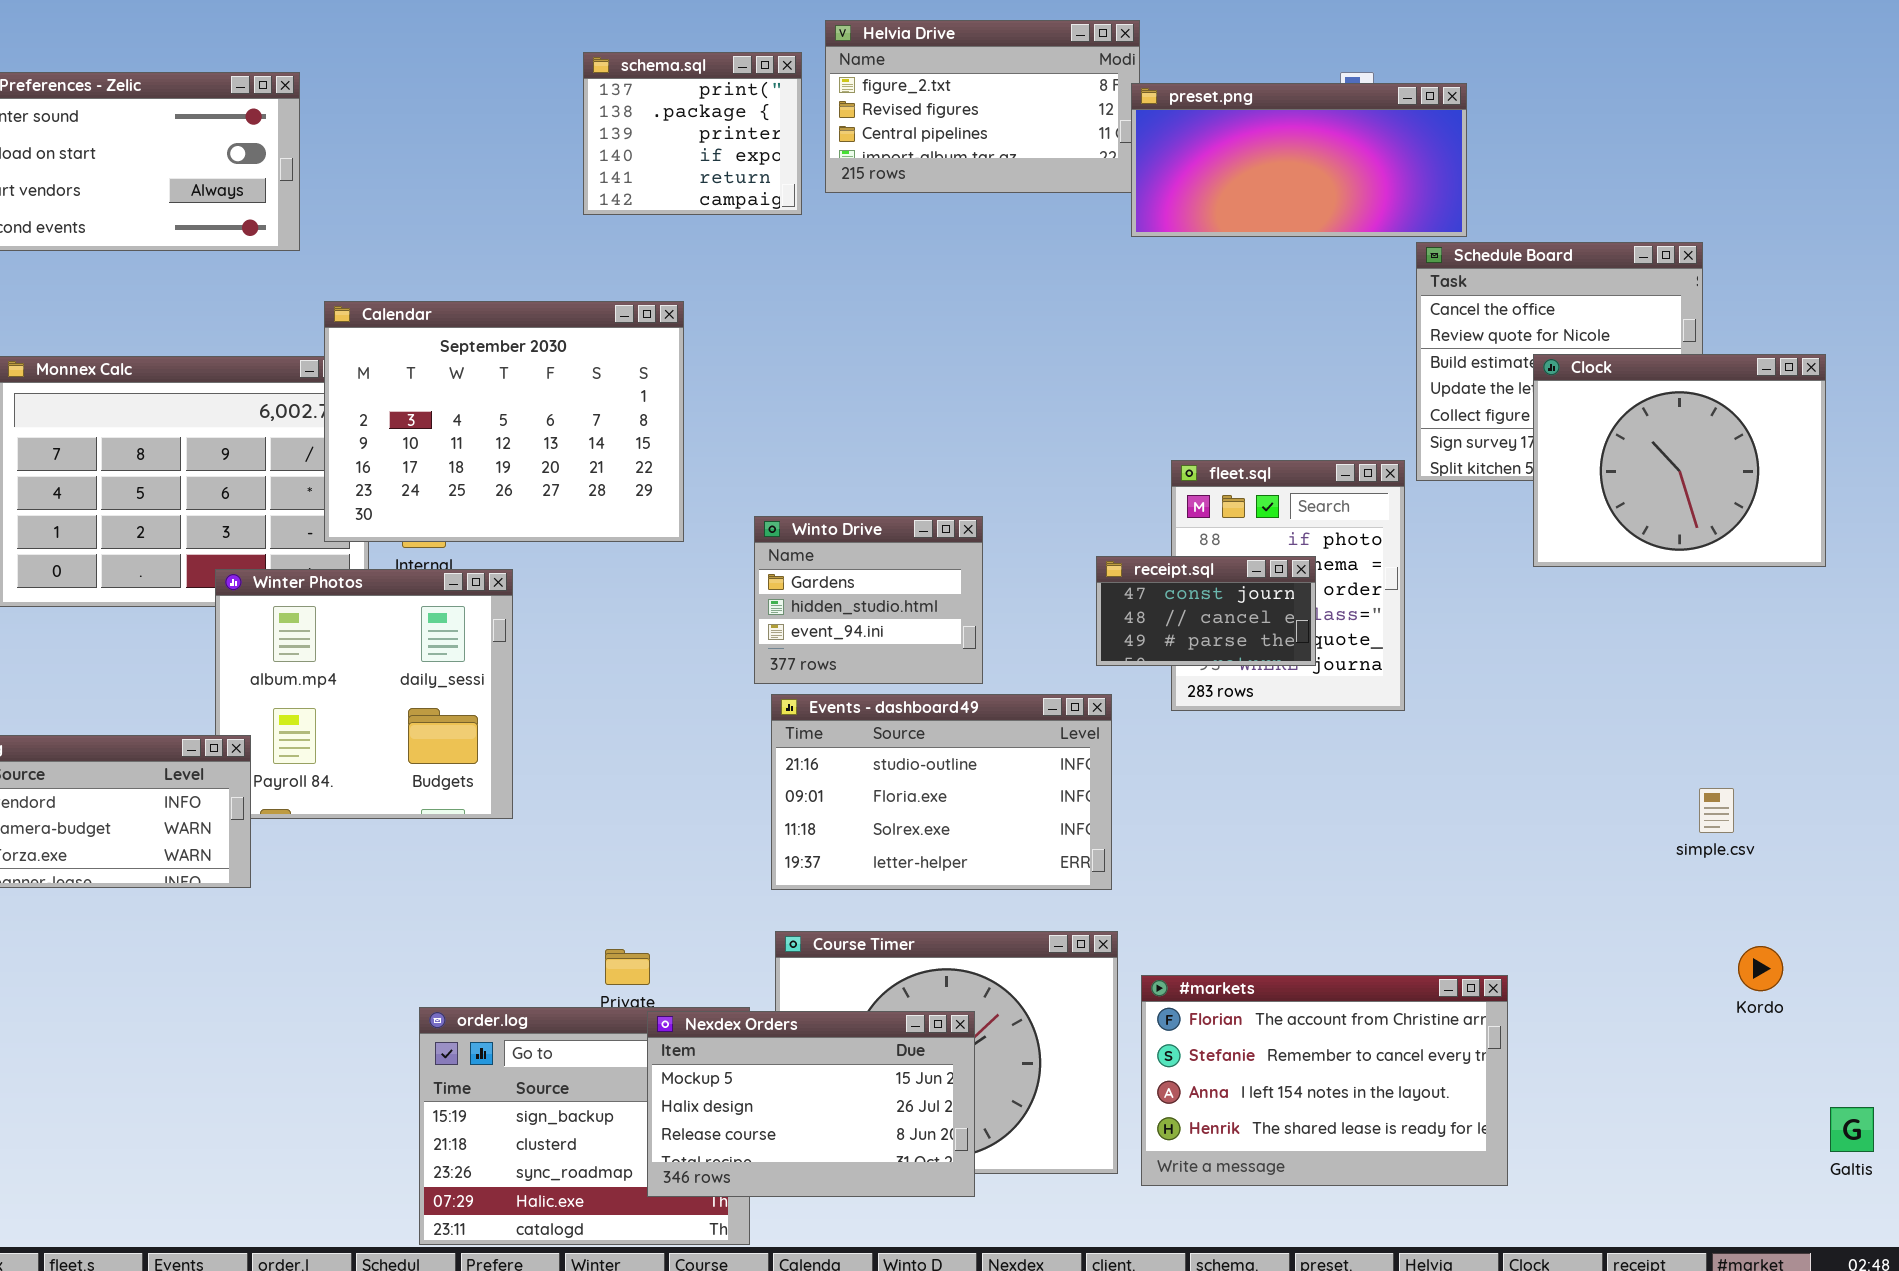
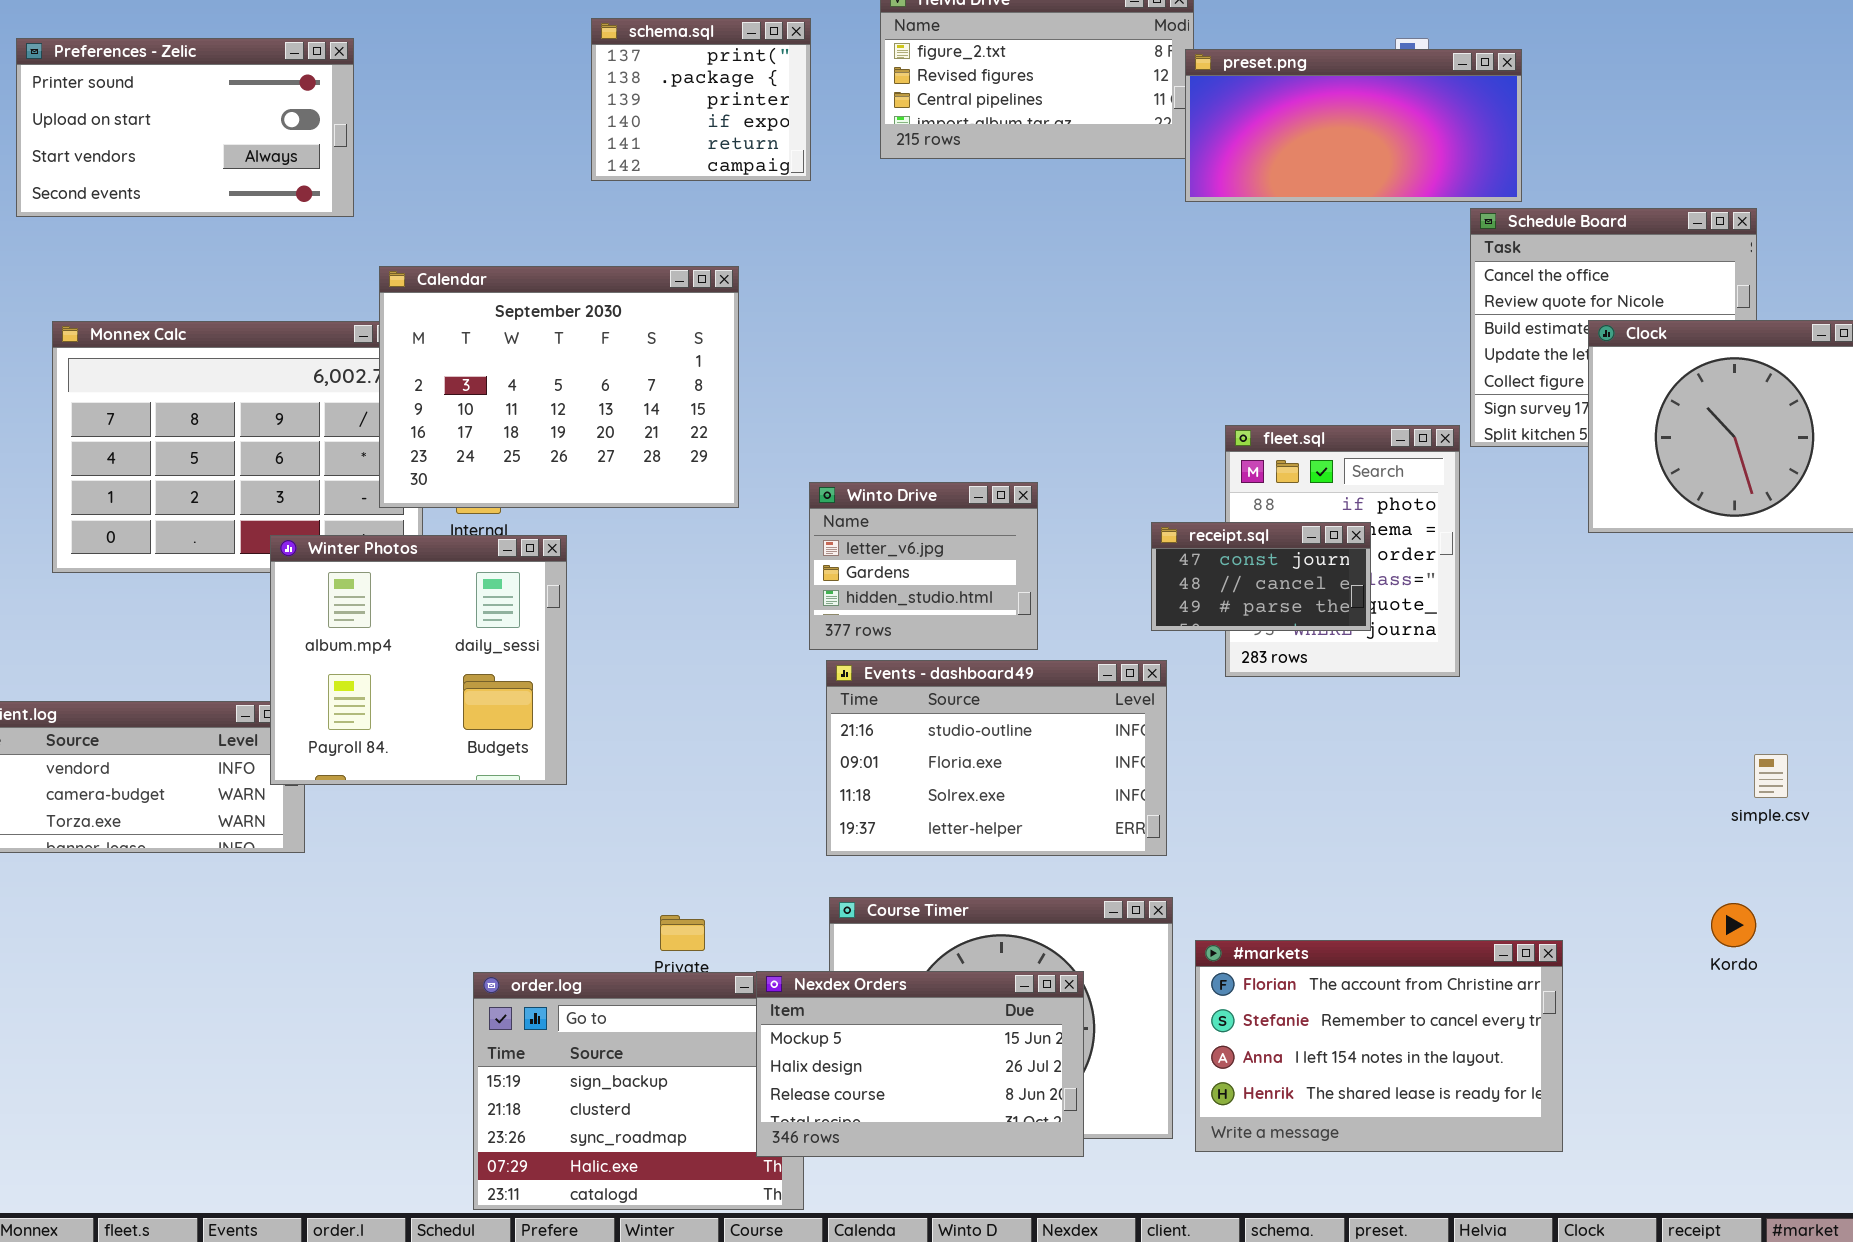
schema.sql: [583,52,802,215] -> [591,18,811,181], moved
Winto Drive: [754,516,983,684] -> [809,482,1038,650], scrolled up 1 row
Winter Photos: [215,569,513,819] -> [270,535,567,785], raised
Kordo: [1738,946,1783,991] -> [1711,903,1756,947], moved
Nexdex Orders: [647,1011,975,1197] -> [756,971,1084,1157], moved

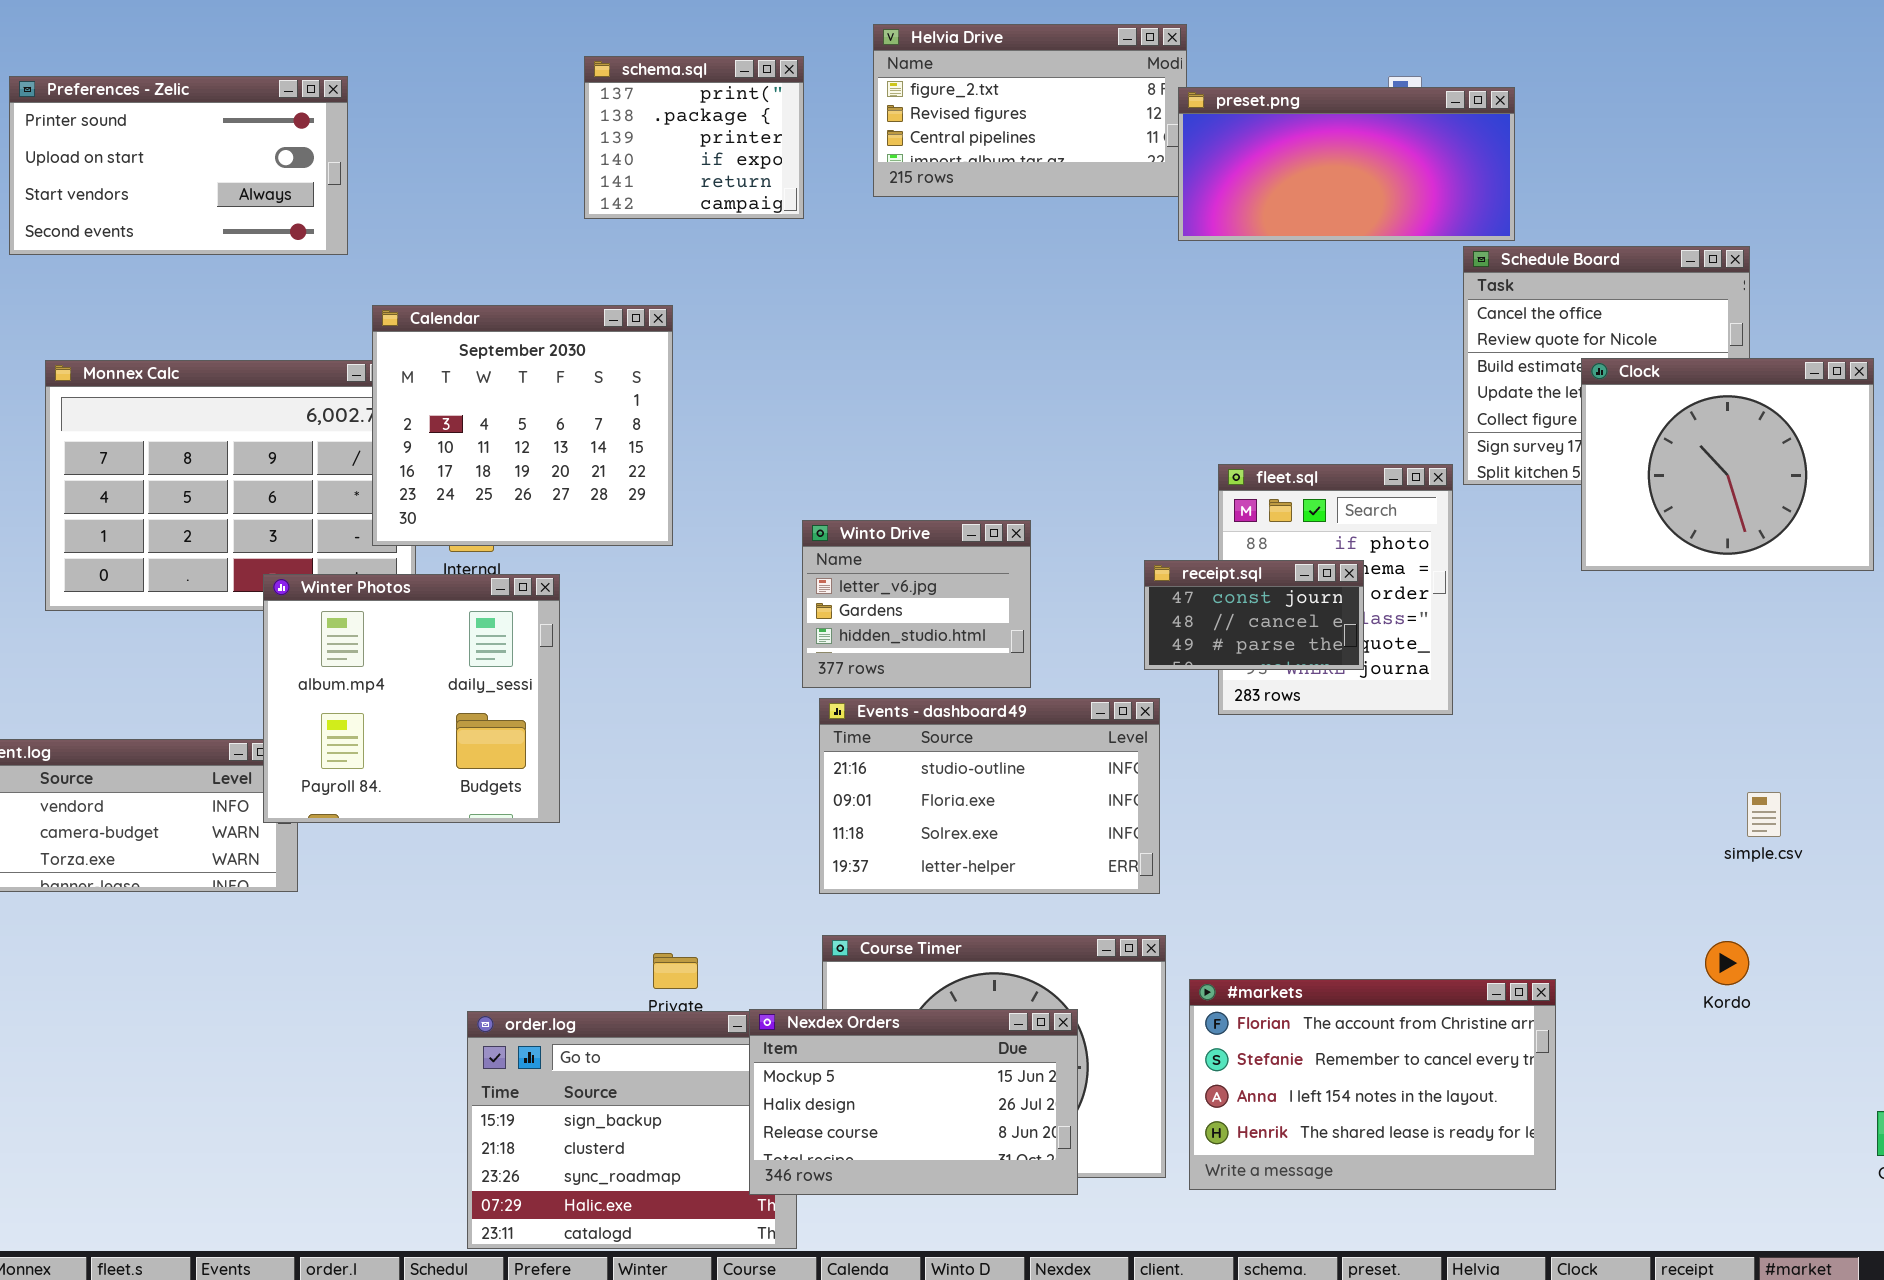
Calendar: [379,266,739,508] -> [372,305,673,546], resized

